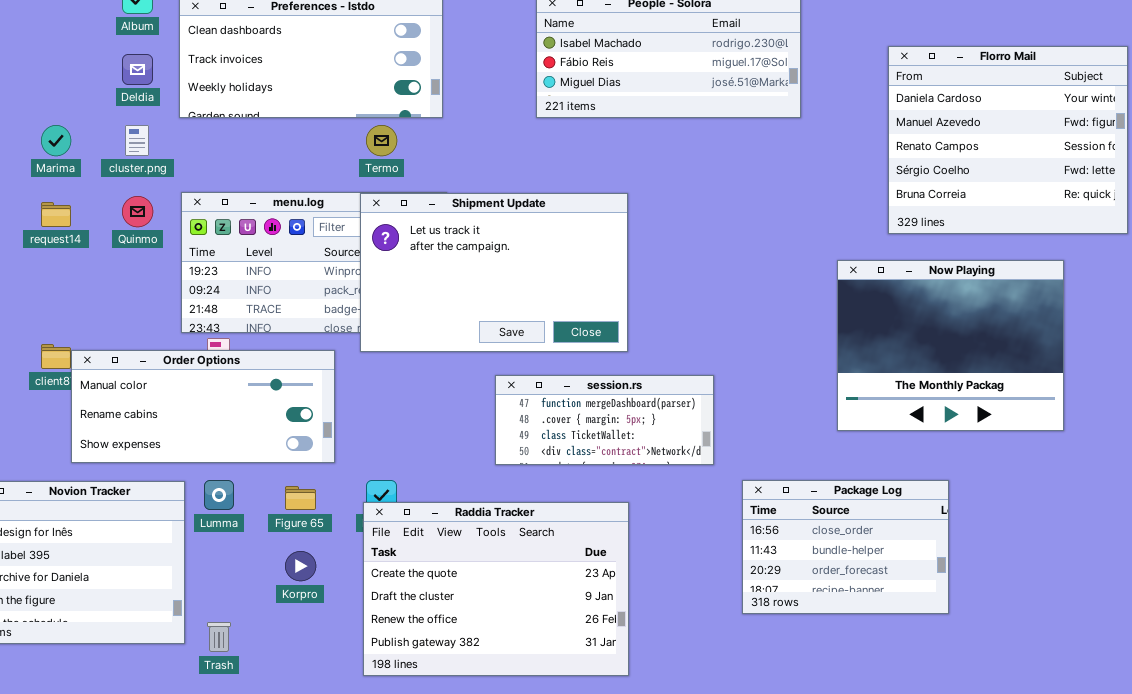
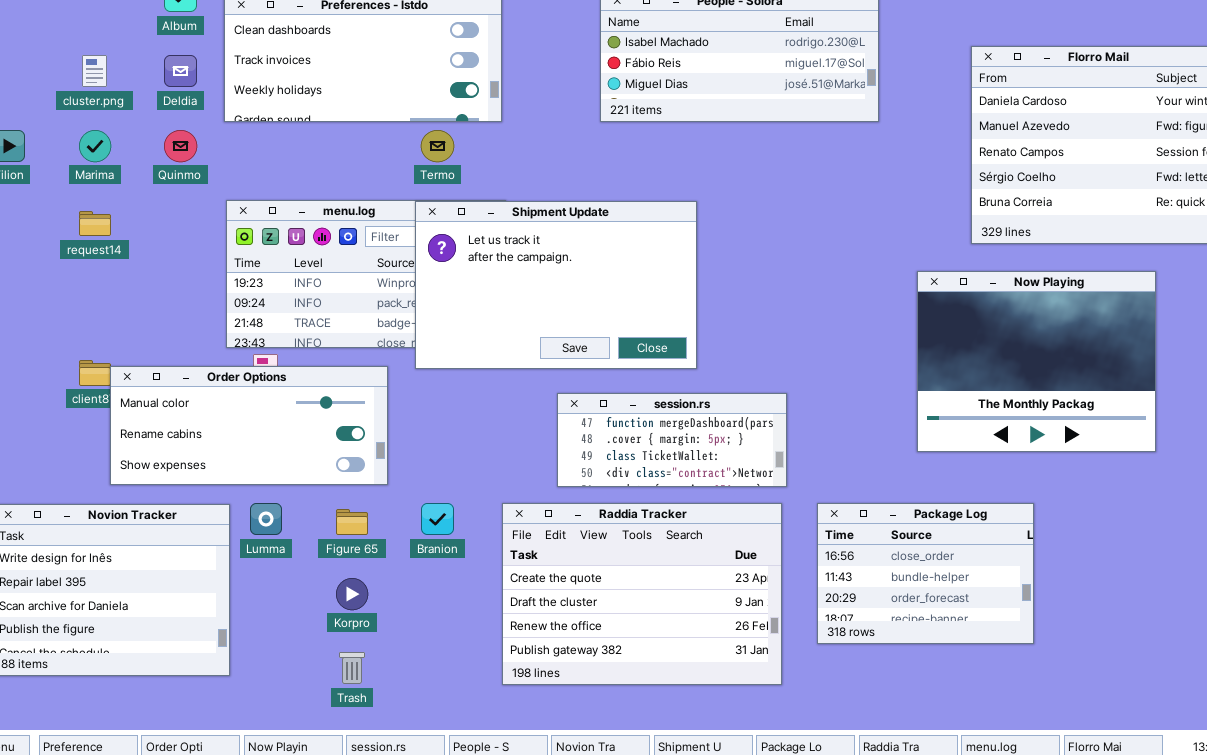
cluster.png: [125,125,149,156] -> [82,55,107,87], moved
Quinmo: [122,196,153,227] -> [164,130,197,162], moved
Raddia Tracker: [363,502,629,676] -> [502,503,782,685], moved
Trash: [207,622,231,652] -> [339,652,365,684], moved

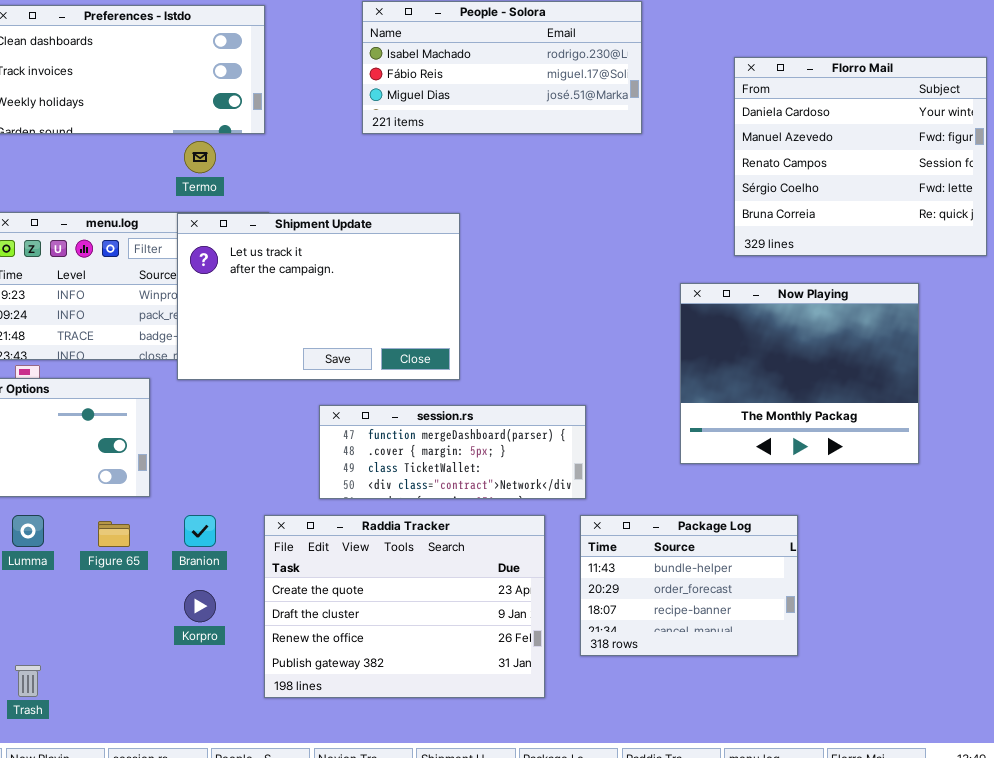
session.rs: [557,393,787,487] -> [319,405,586,499], resized
Package Log: [817,503,1034,644] -> [580,515,798,656], scrolled down 1 row
Korpro: [336,578,368,610] -> [184,590,216,622], moved
Trash: [339,652,365,684] -> [15,665,41,697], moved

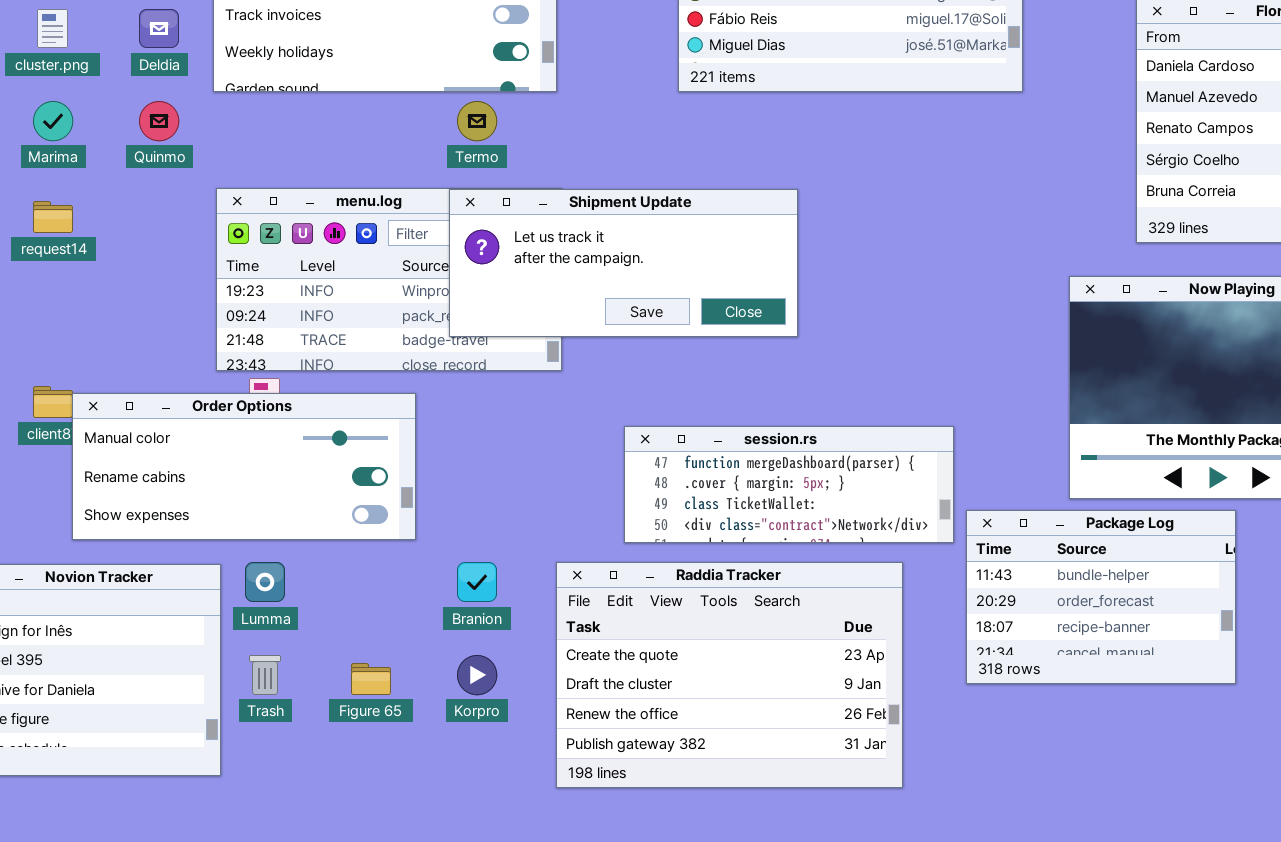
Shipment Update: [177,213,460,380] -> [449,189,798,337], resized
Package Log: [580,515,798,656] -> [966,510,1236,684], moved
Figure 65: [98,521,130,547] -> [351,663,391,695], moved
Trash: [15,665,41,697] -> [249,655,281,695], moved

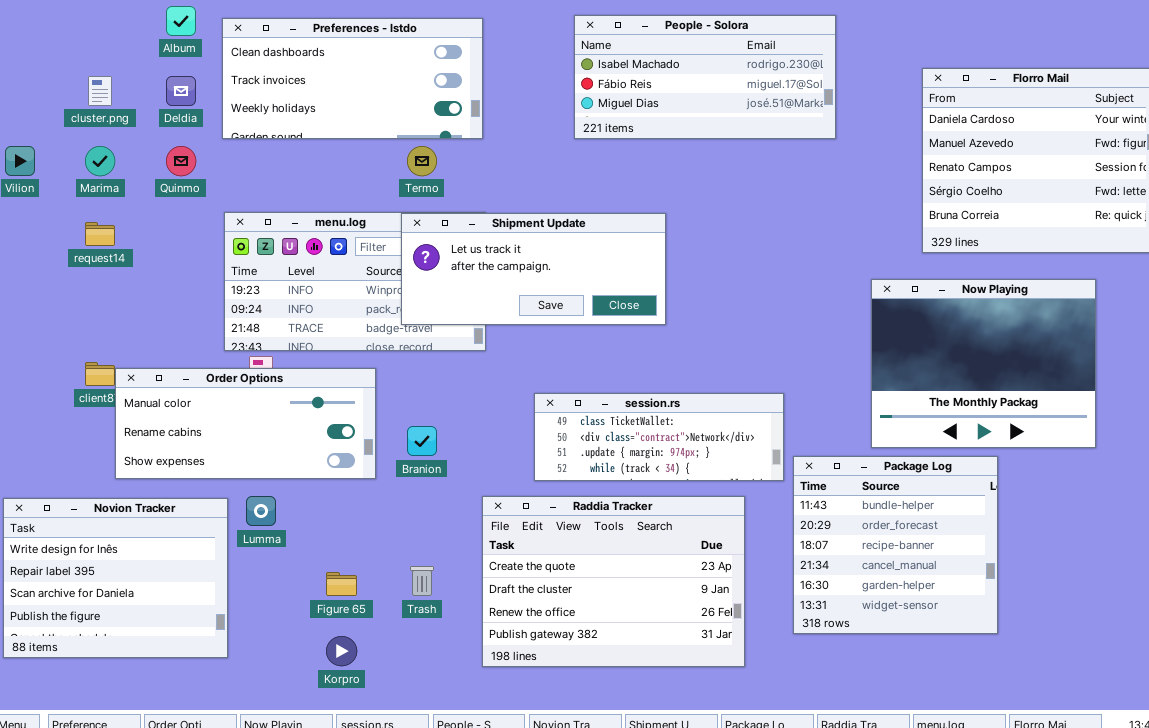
session.rs: [624,426,954,543] -> [534,393,784,481], scrolled down 2 rows
Package Log: [966,510,1236,684] -> [793,456,998,634], resized
Branion: [457,562,497,602] -> [407,426,437,456], moved
Trash: [249,655,281,695] -> [410,566,434,596], moved
Korpro: [457,655,497,695] -> [326,636,357,666], moved

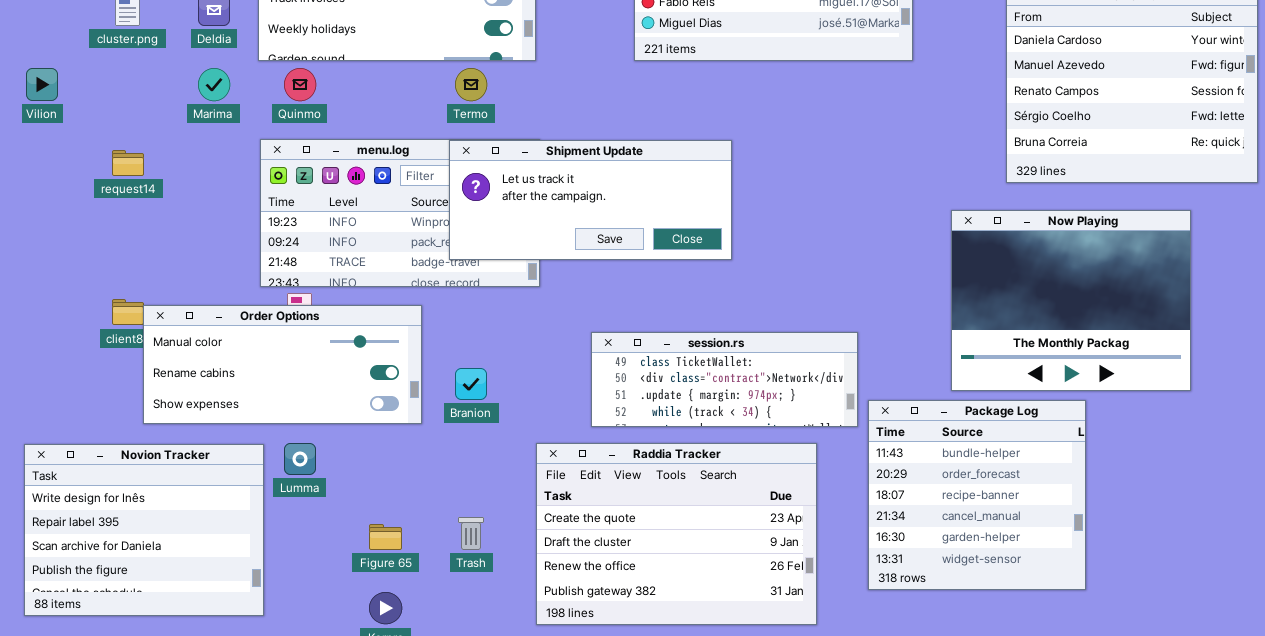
Marima: [85,146,115,176] -> [198,68,230,101], moved
Quinmo: [166,146,196,176] -> [284,68,316,101], moved

